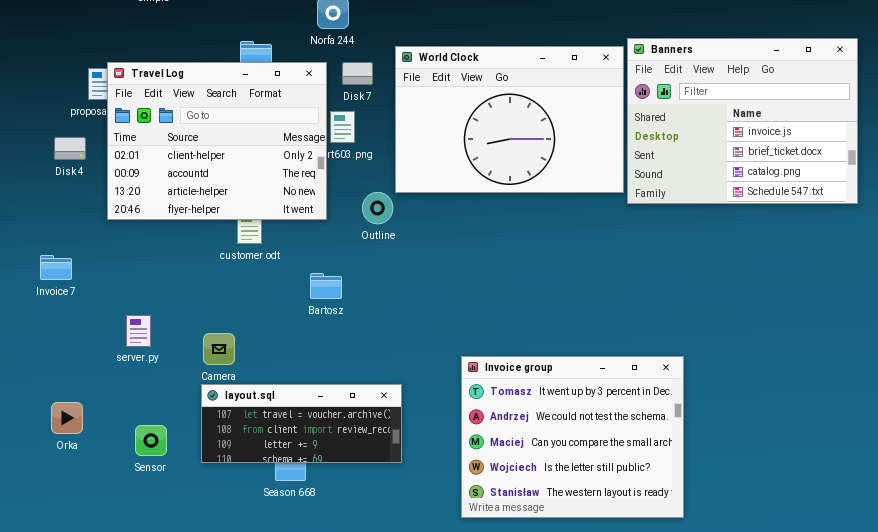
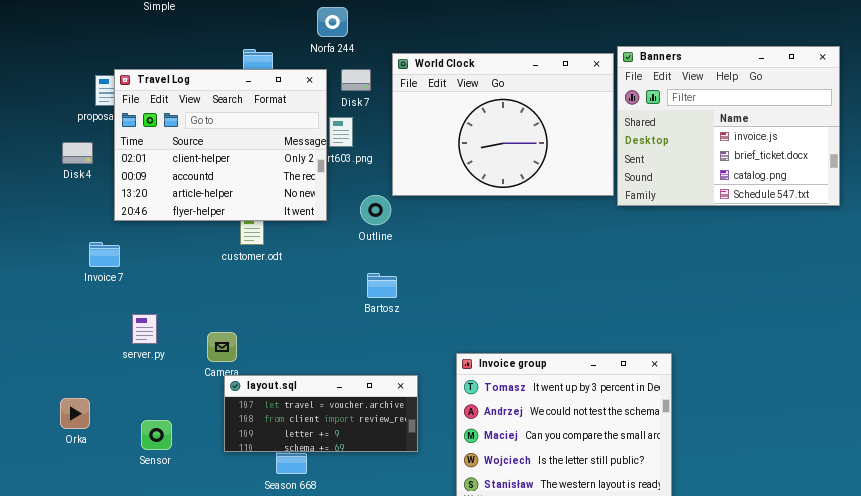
Invoice 7: [40,255,72,280] -> [89,242,120,267], moved
Bartosz: [310,273,342,299] -> [367,273,397,298], moved
layout.sql: [201,384,402,463] -> [224,375,418,452], moved

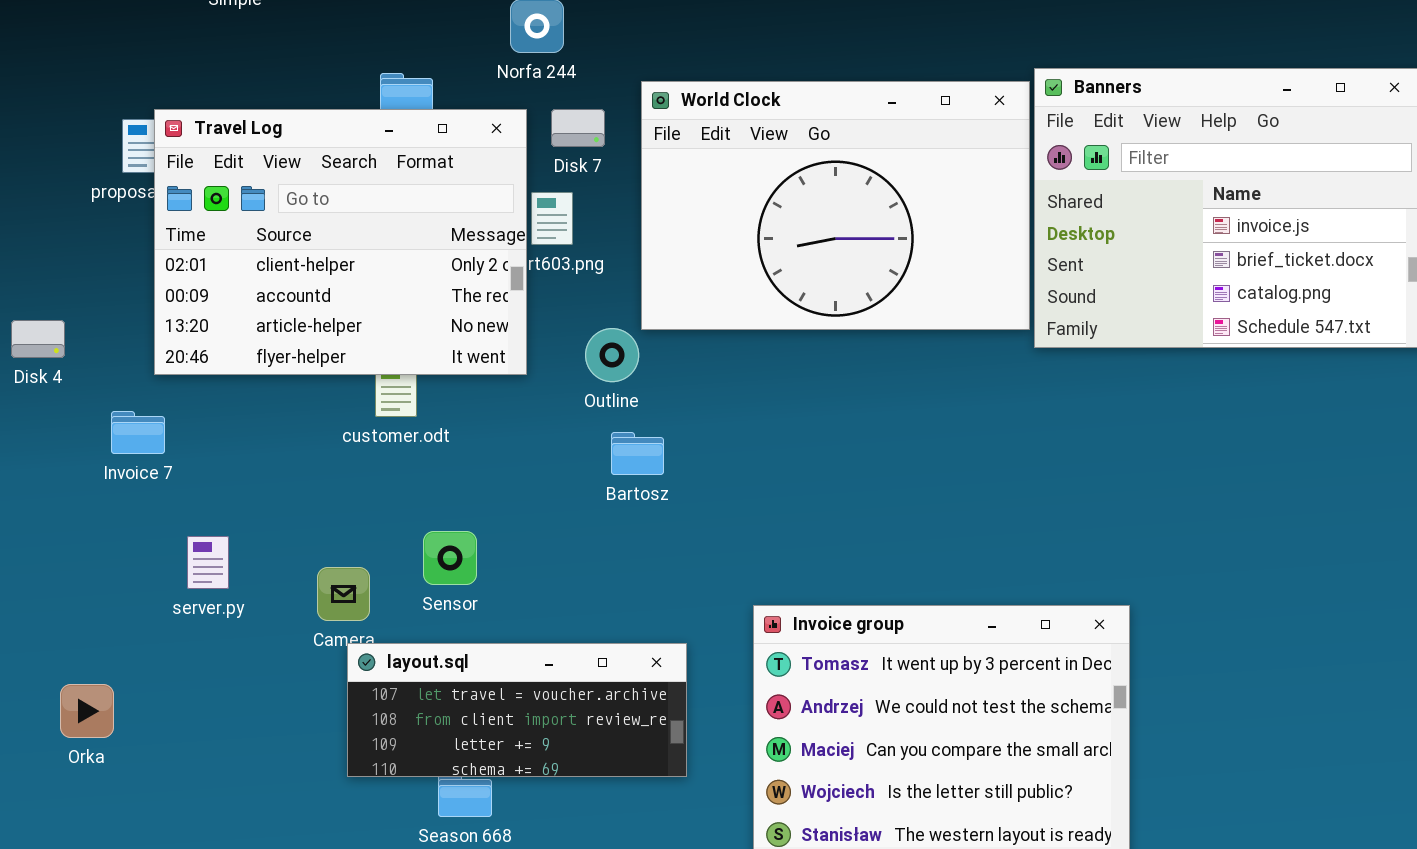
Disk 4: [62,142,93,164] -> [11,320,65,358], moved
Bartosz: [367,273,397,298] -> [611,432,664,475], moved
Sensor: [141,420,172,450] -> [423,531,477,585], moved

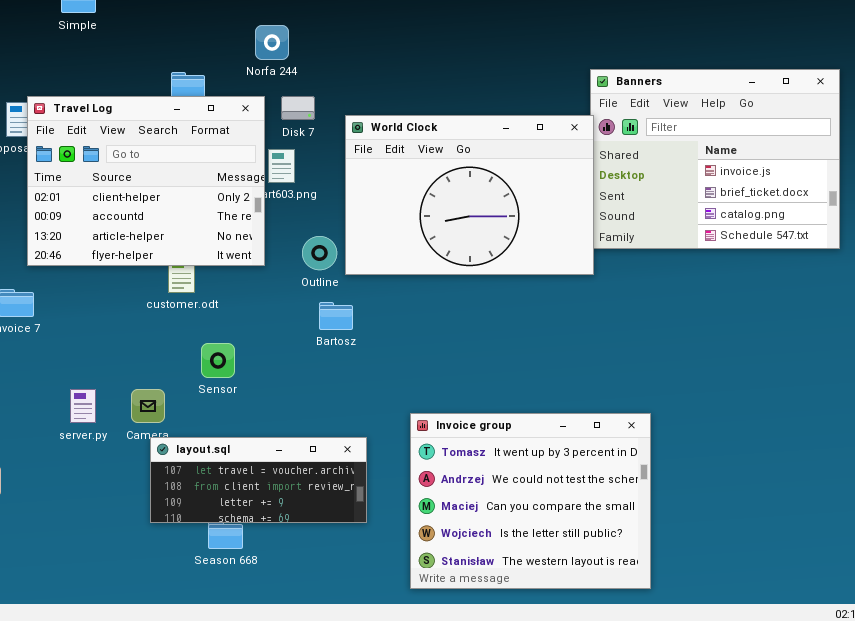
World Clock: [641,81,1030,330] -> [345,115,594,275], moved
Sensor: [423,531,477,585] -> [201,343,235,378], moved
server.py: [187,536,229,589] -> [70,389,96,423], moved

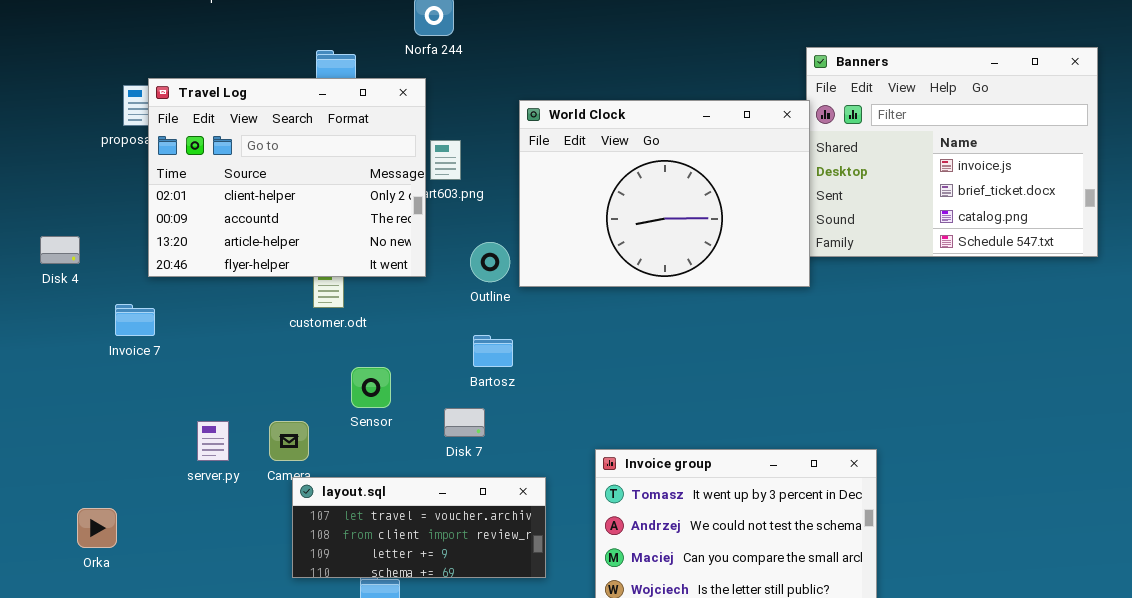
Disk 7: [281,96,315,120] -> [444,408,485,437], moved
Bartosz: [319,302,353,330] -> [473,335,513,367], moved

